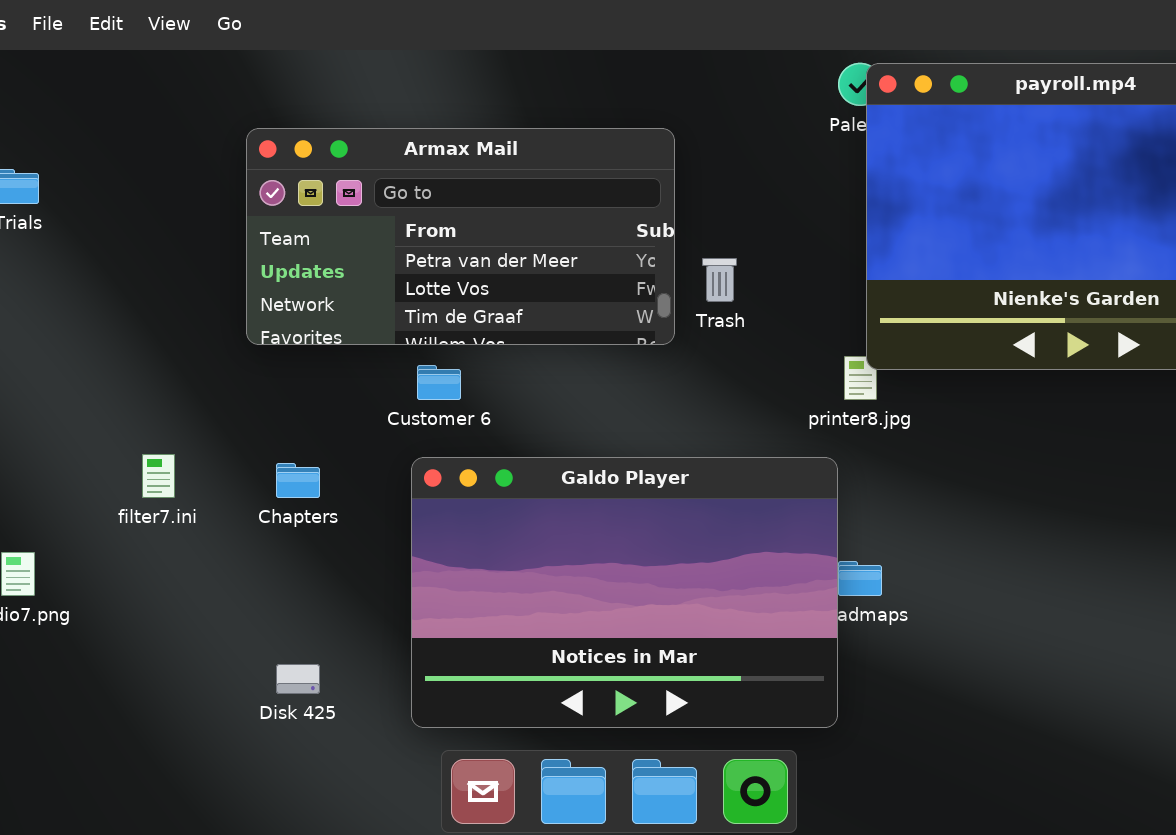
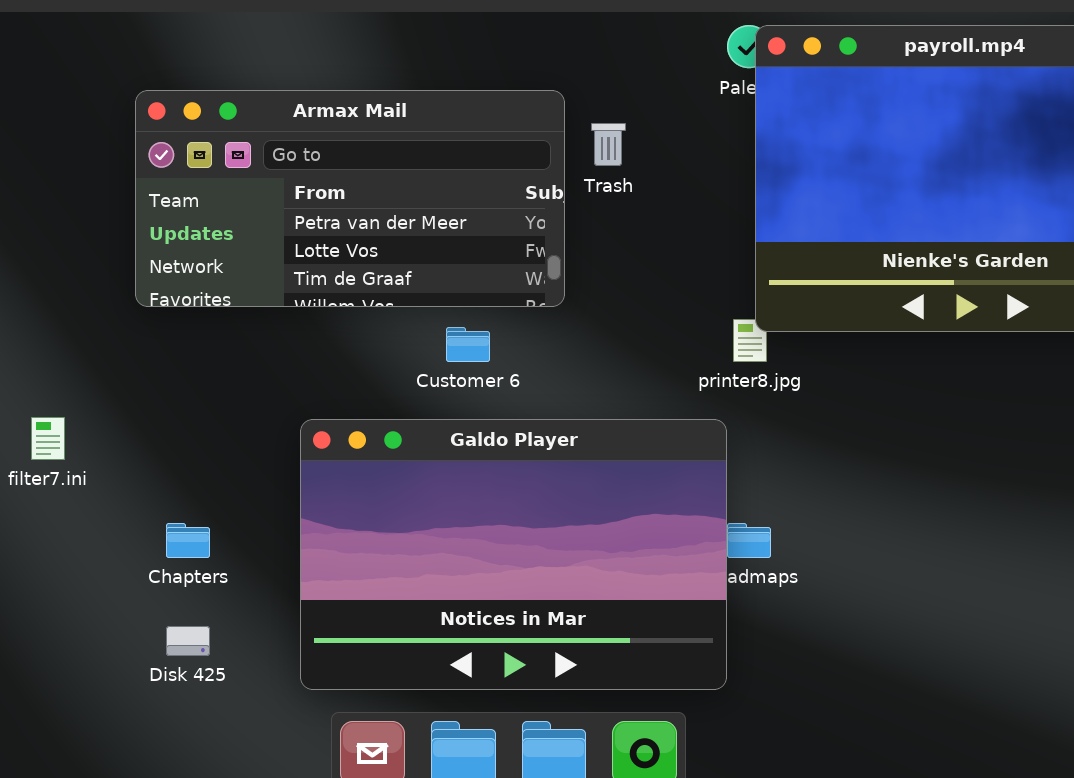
Trash: [702,258,737,302] -> [591,123,626,166], moved
Customer 6: [417,365,461,400] -> [446,327,490,362], moved
Chapters: [276,463,320,498] -> [166,523,210,558], moved

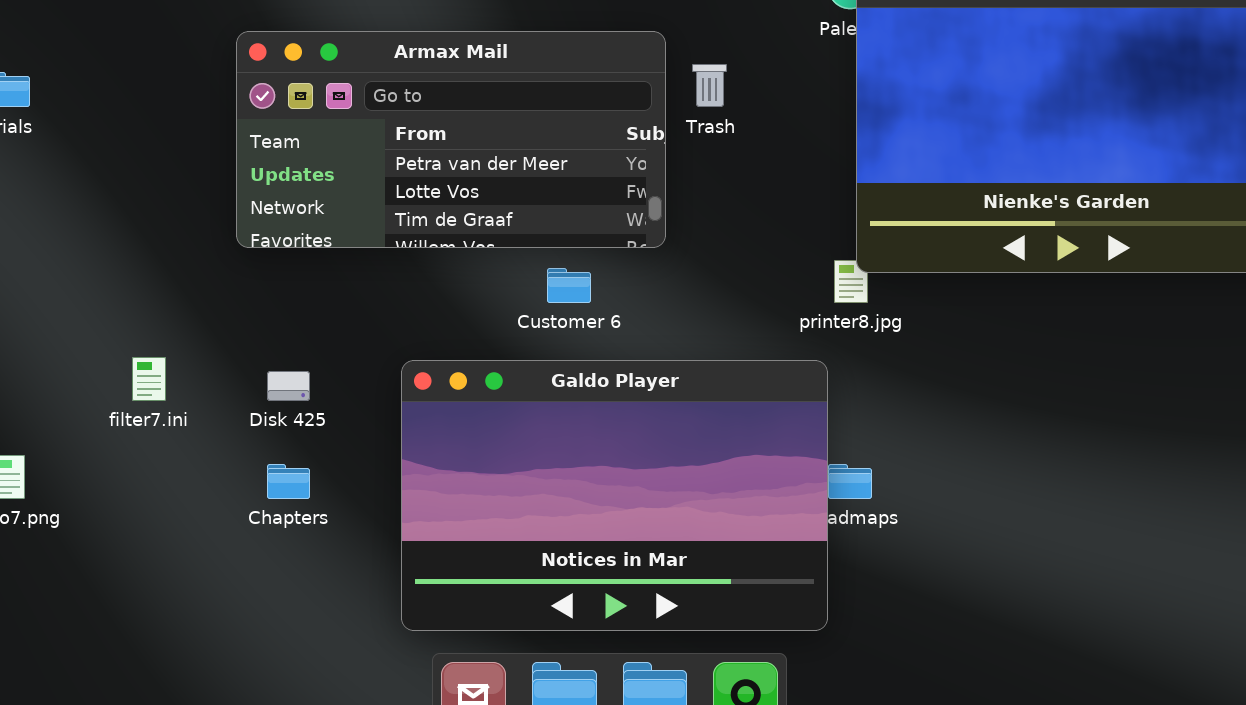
Disk 425: [166,626,210,656] -> [267,371,310,401], moved

